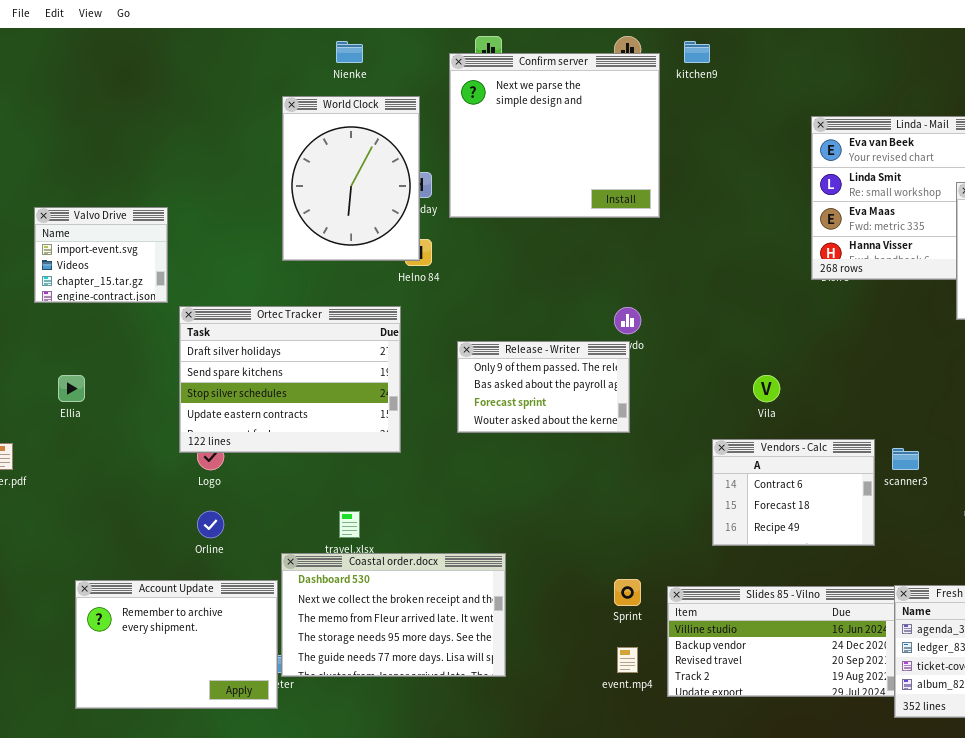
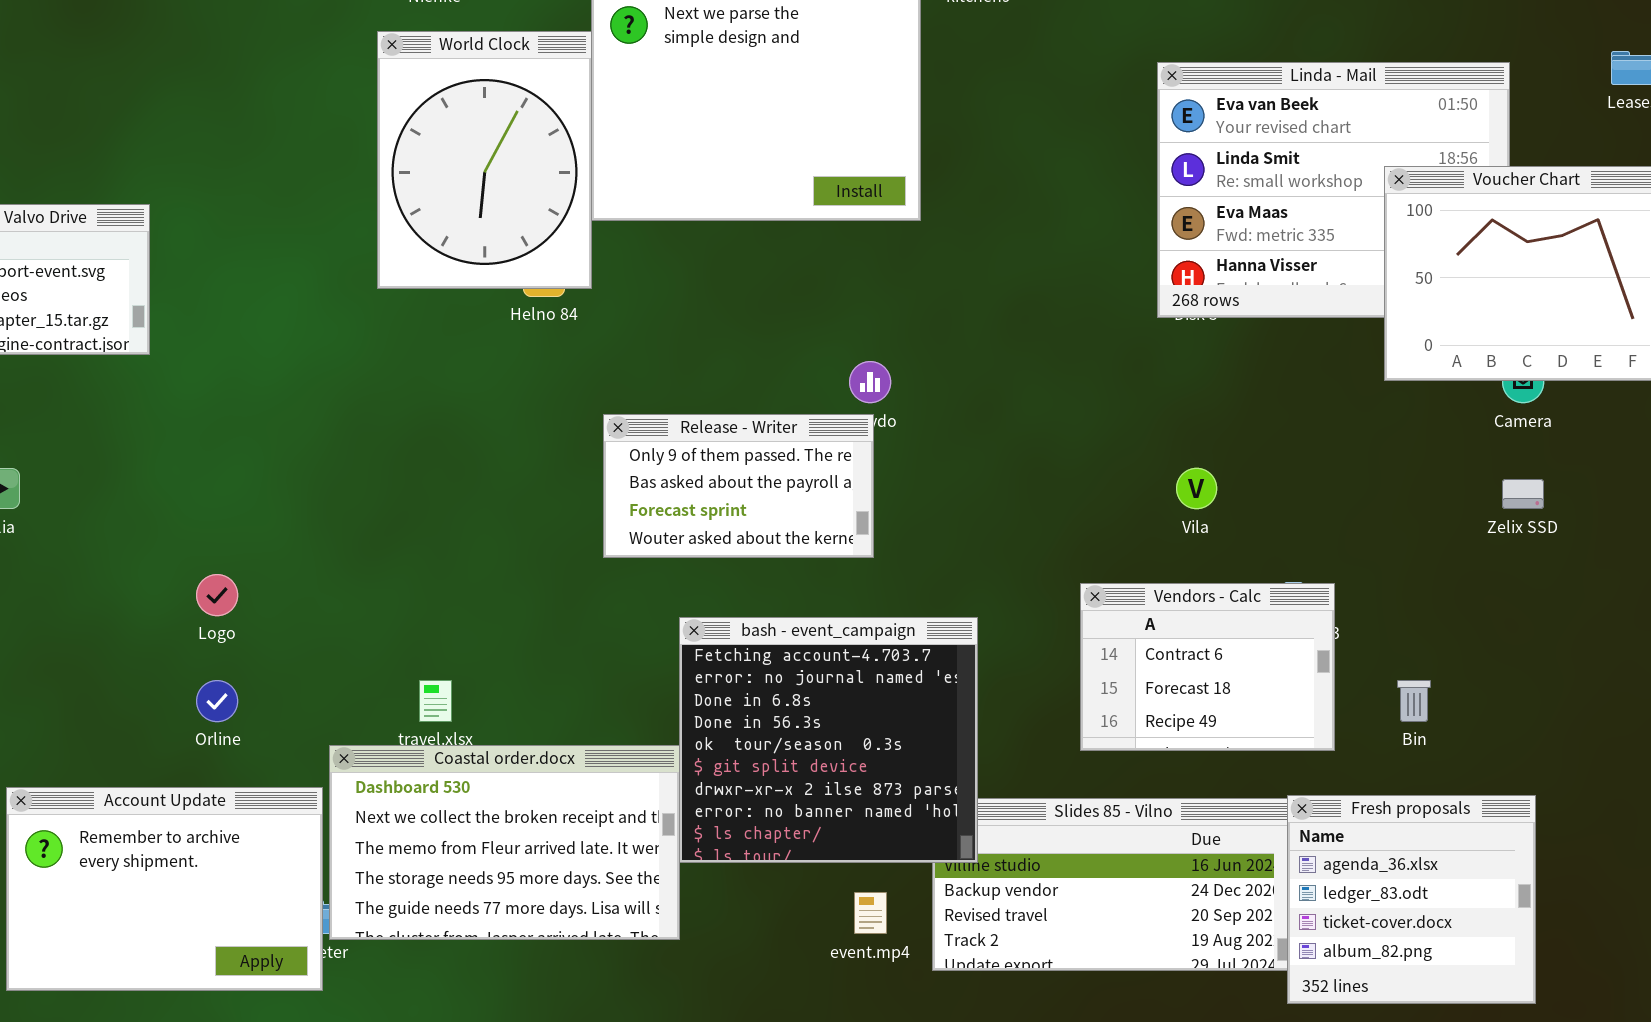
World Clock: [282,96,420,261] -> [377,31,592,289], moved
Ortec Tracker: [179,306,401,453] -> none, closed
Vila: [753,375,780,402] -> [1176,468,1217,509], moved
Vendors - Calc: [712,439,875,546] -> [1080,583,1335,751], moved
bash - event_campaign: none -> [679,617,978,863], opened

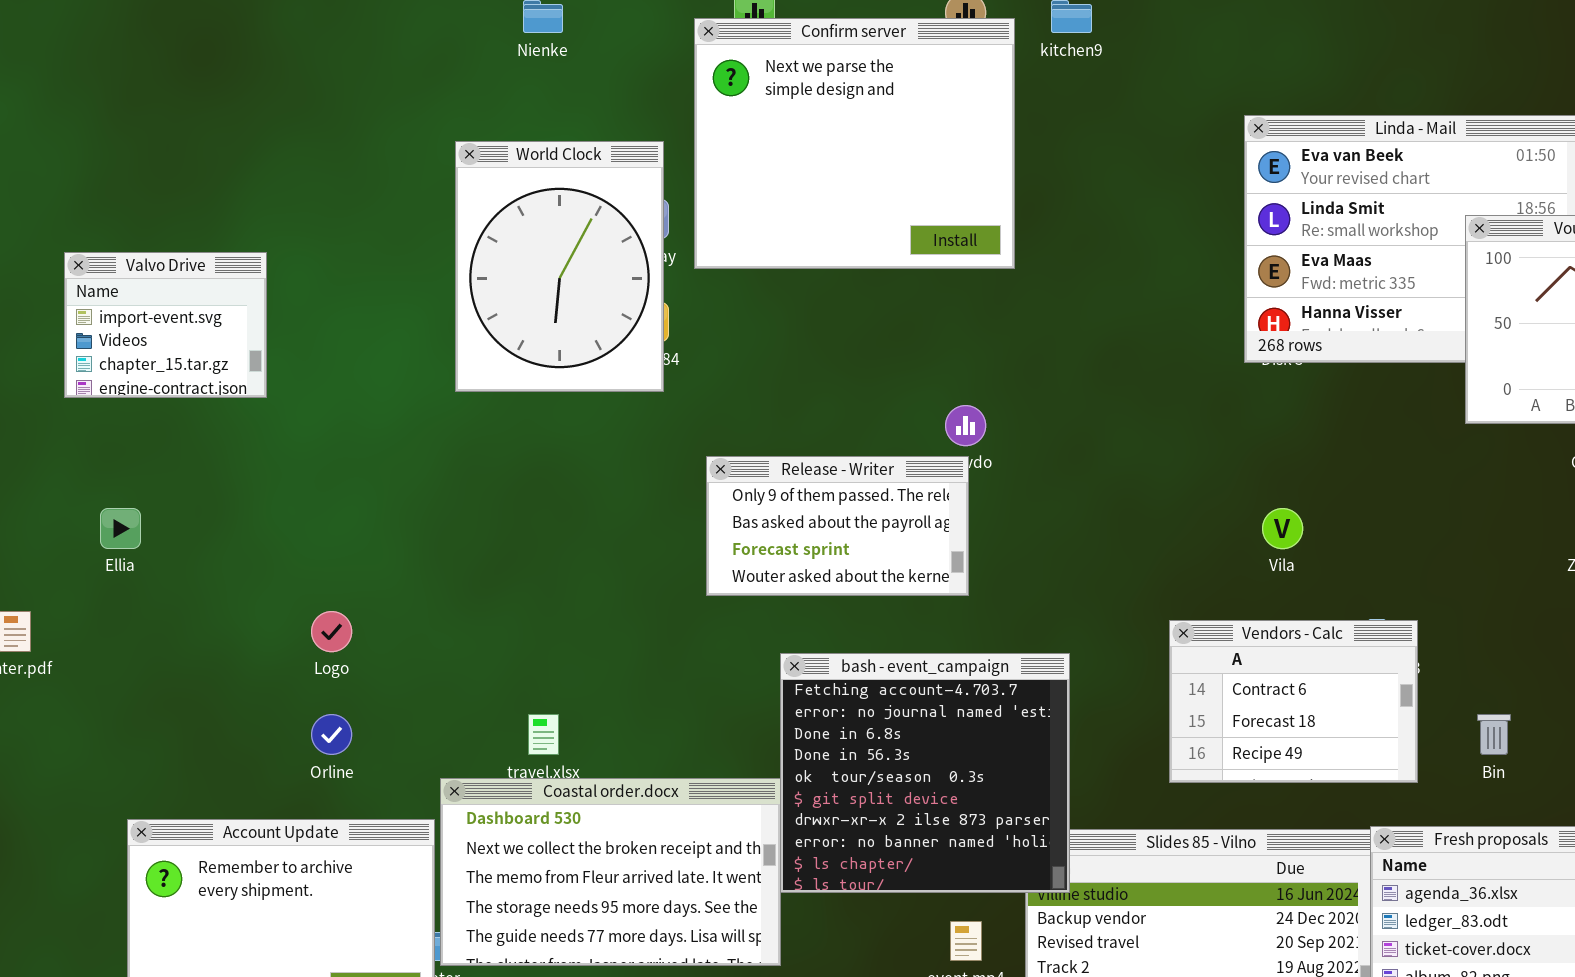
World Clock: [377,31,592,289] -> [455,141,664,392], moved

